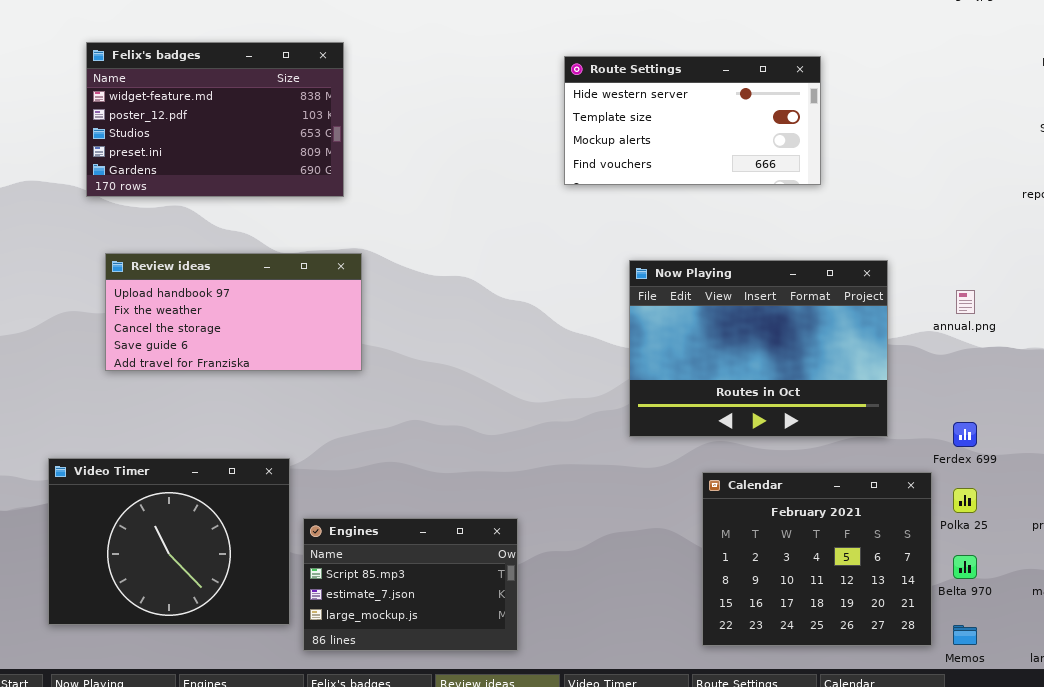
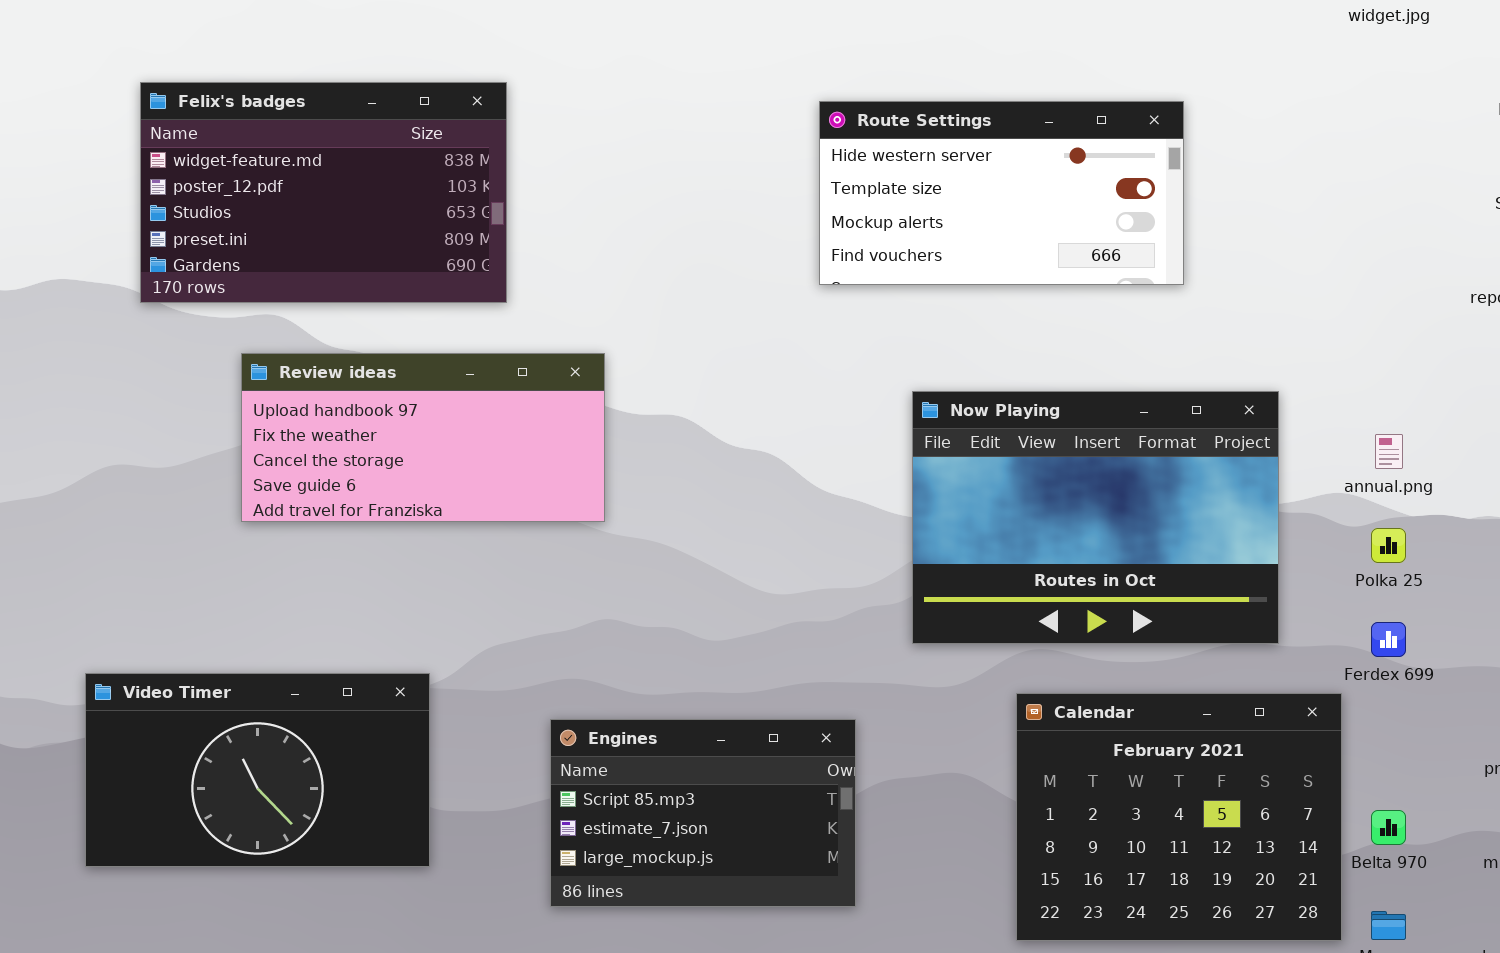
Review ideas: [105,253,362,371] -> [241,353,605,522], moved
Video Timer: [48,458,290,625] -> [85,673,430,867], resized
Polka 25: [953,488,977,513] -> [1371,528,1406,563], moved
Engines: [303,518,518,651] -> [550,719,856,907], moved

